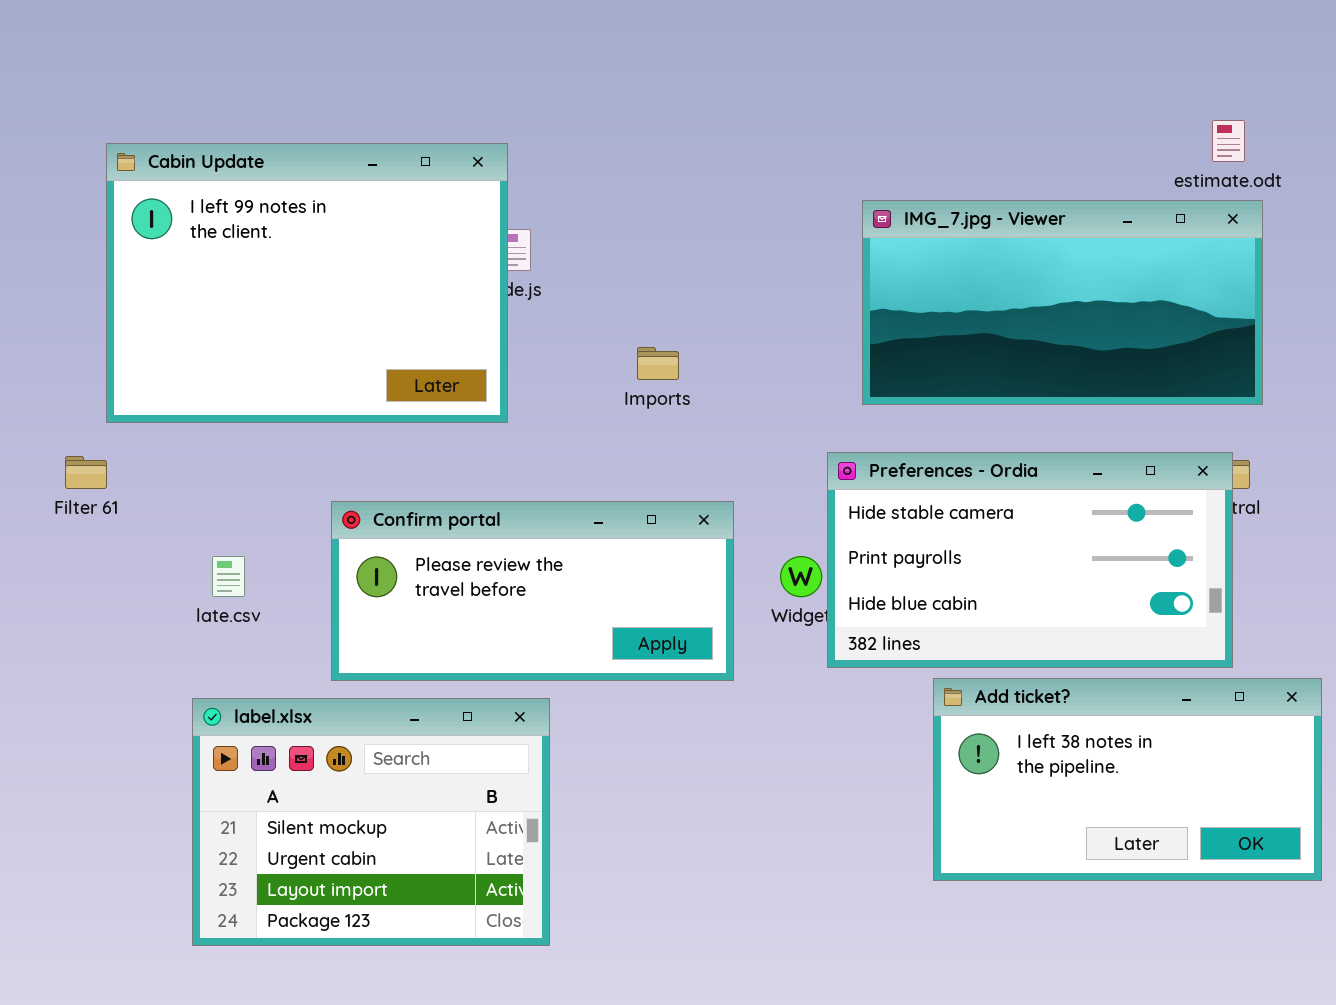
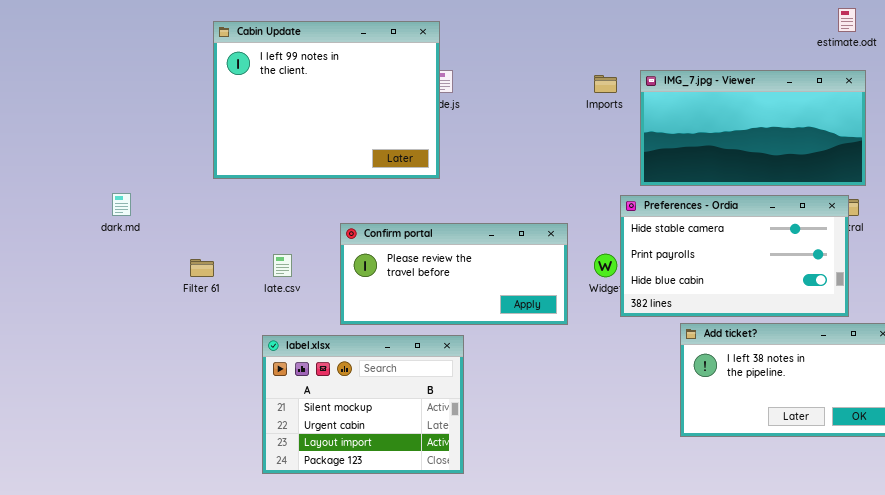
IMG_7.jpg - Viewer: [862,200,1263,405] -> [640,70,866,186], moved
Imports: [637,347,679,380] -> [594,75,617,93], moved
Filter 61: [65,456,107,489] -> [190,259,214,277], moved

